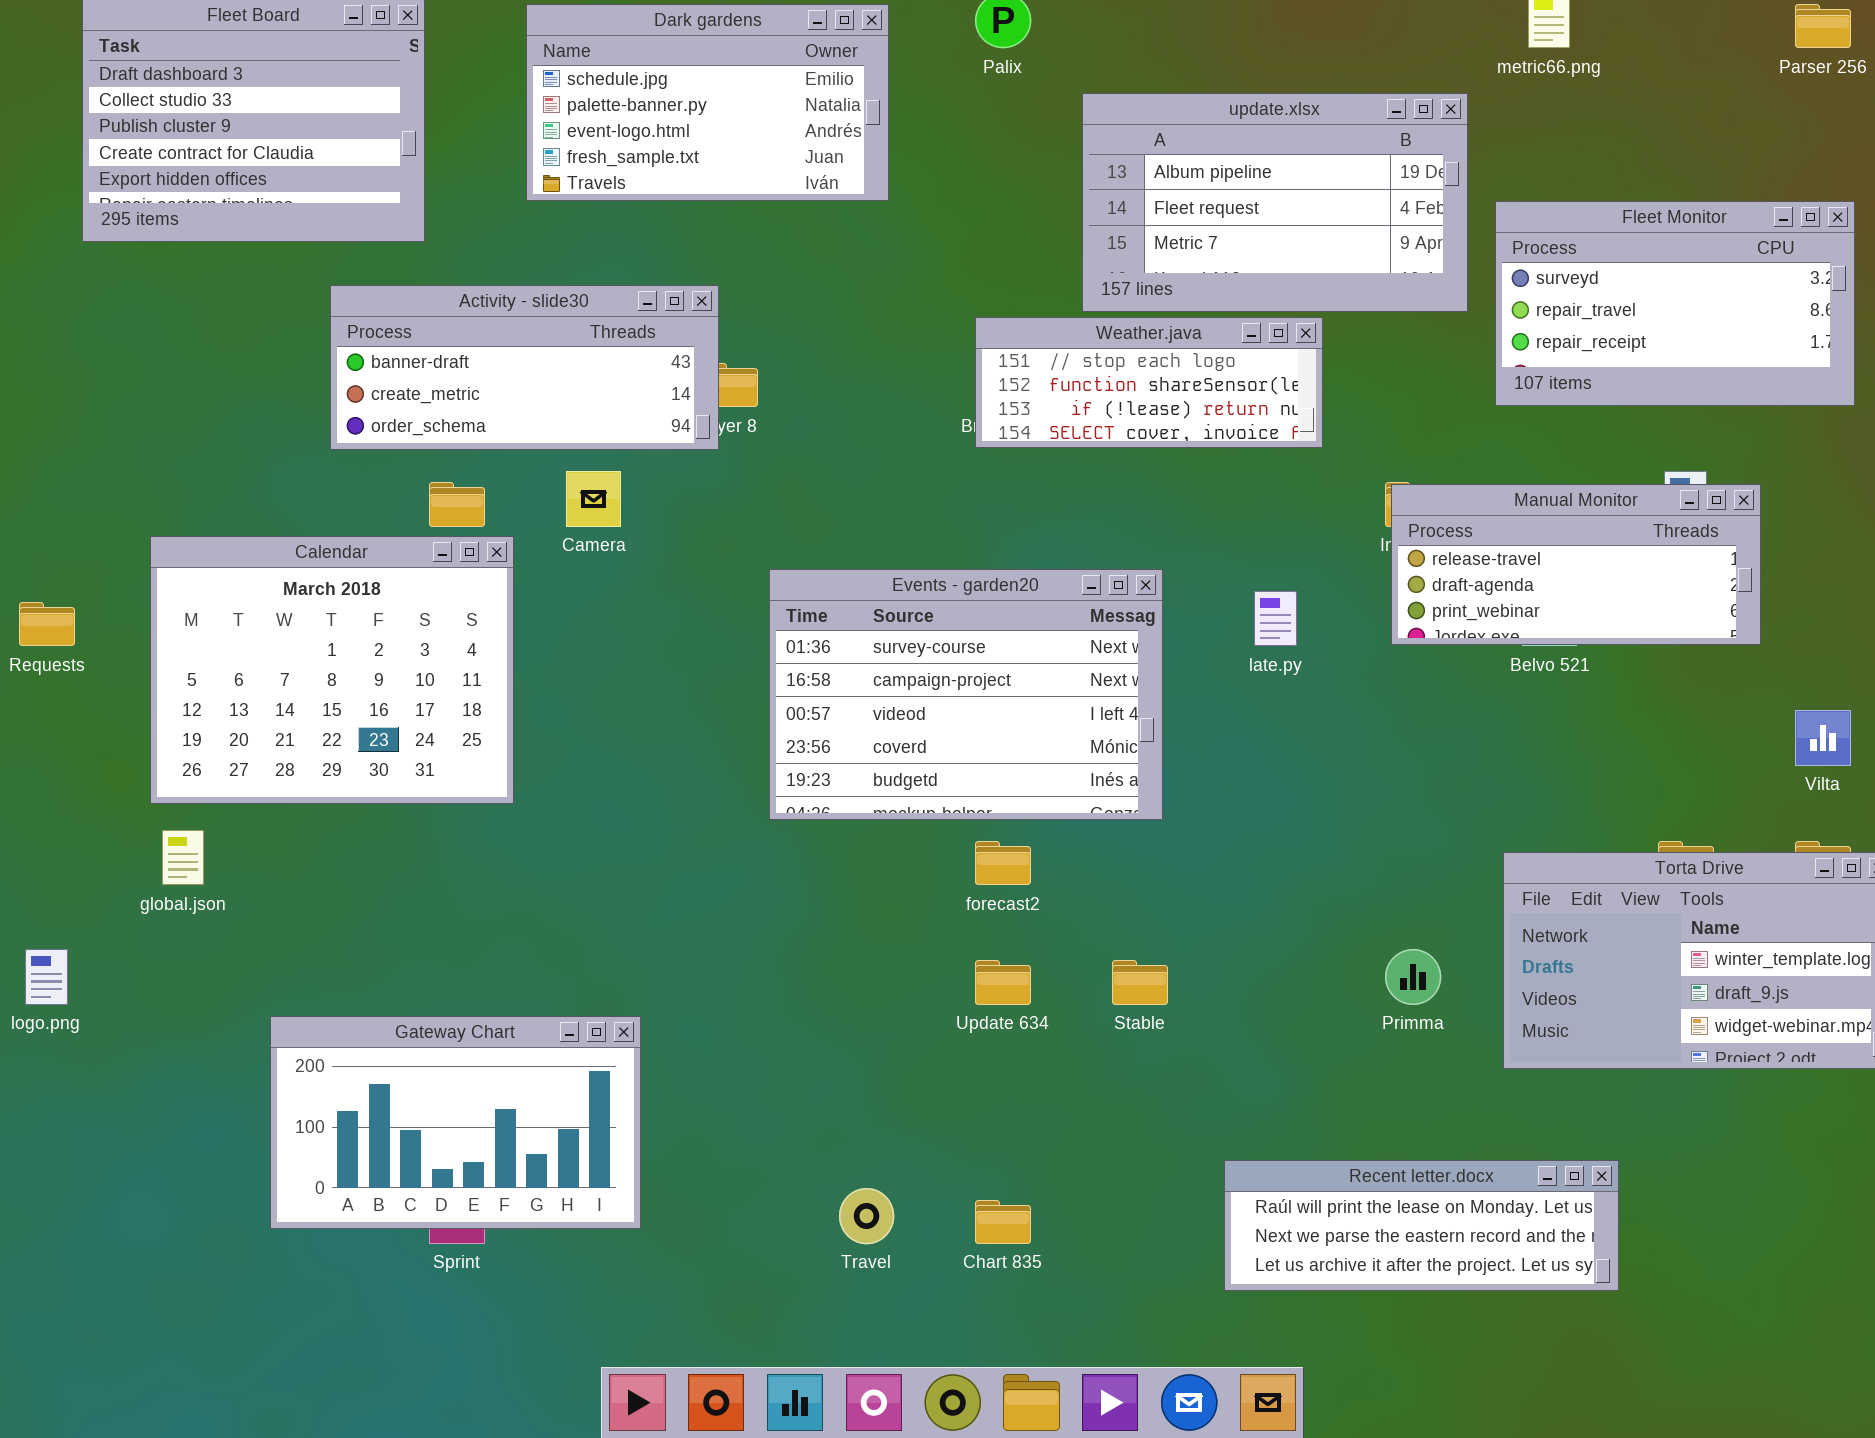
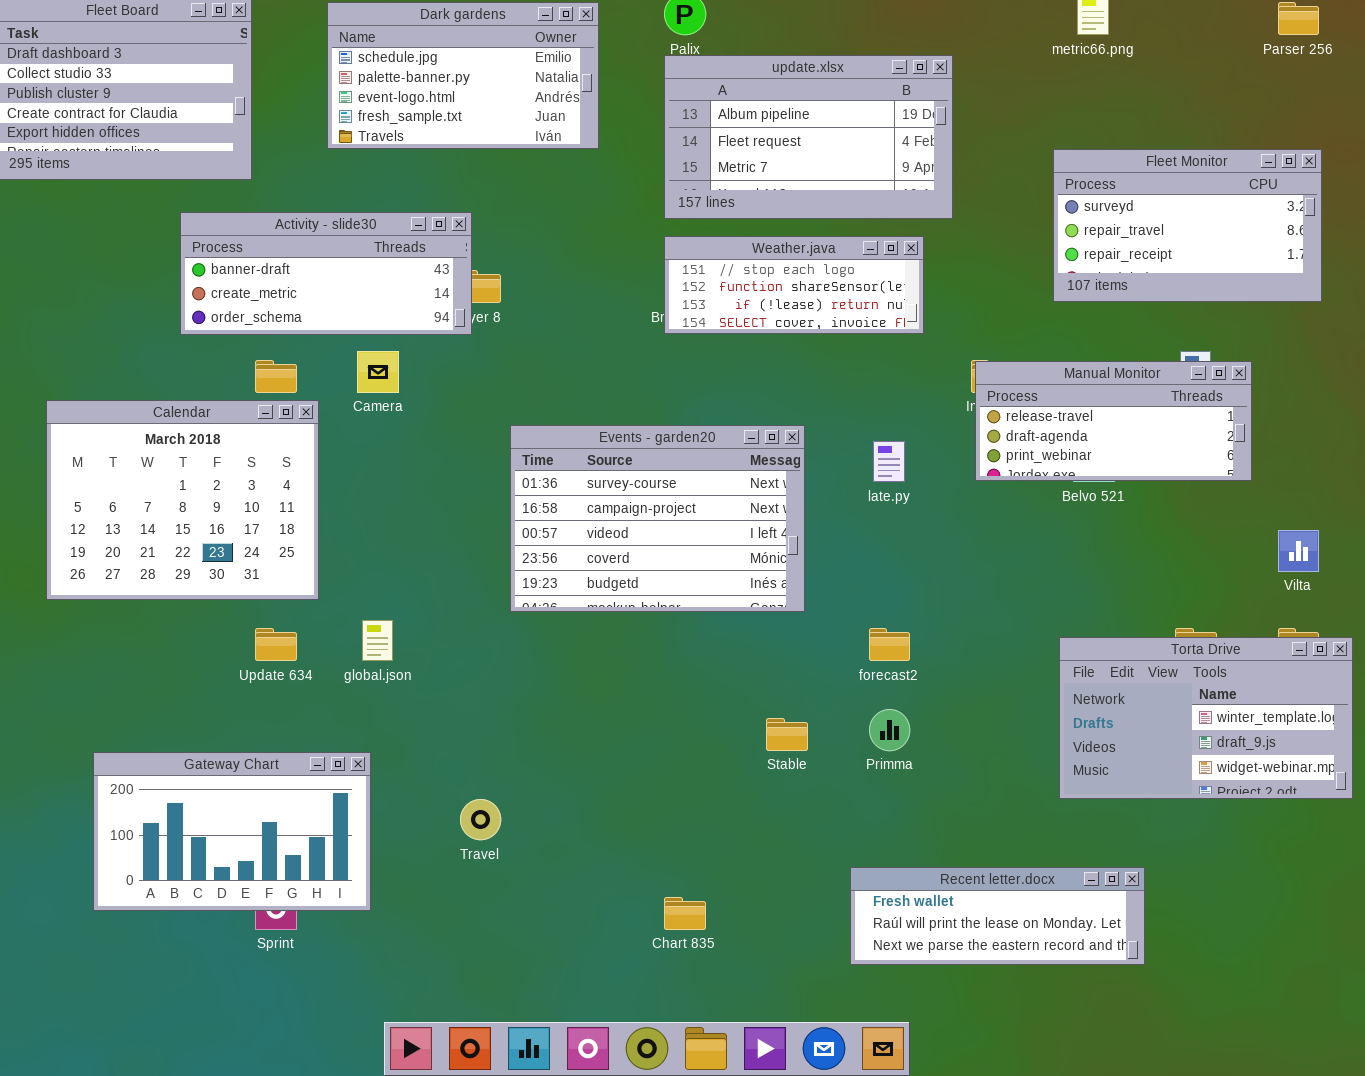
update.xlsx: [1082,93,1468,312] -> [664,55,953,219], moved
global.json: [162,830,204,885] -> [362,620,393,661], moved
forecast2: [975,841,1031,885] -> [869,628,910,661], moved
Primma: [1385,949,1441,1005] -> [869,709,910,751], moved
Update 634: [975,960,1031,1005] -> [255,628,297,661], moved
Gateway Chart: [270,1016,641,1229] -> [93,752,371,911], moved
Recent letter.docx: [1224,1160,1619,1291] -> [850,867,1145,965], scrolled up 1 row
Travel: [839,1188,894,1244] -> [460,799,501,840], moved

